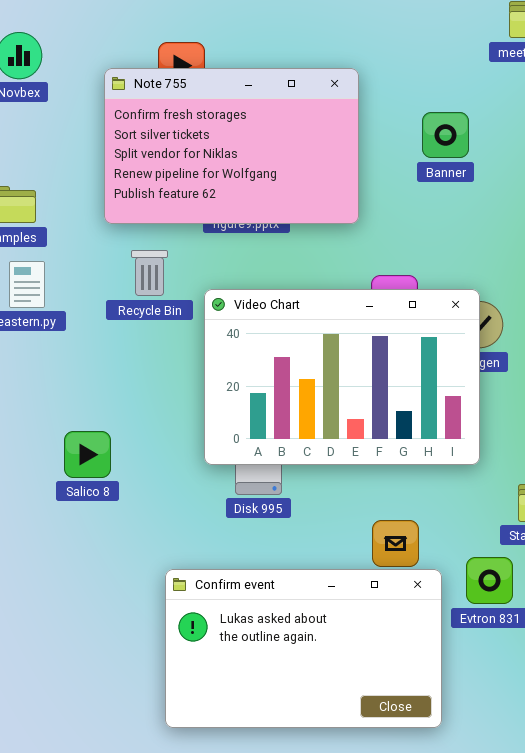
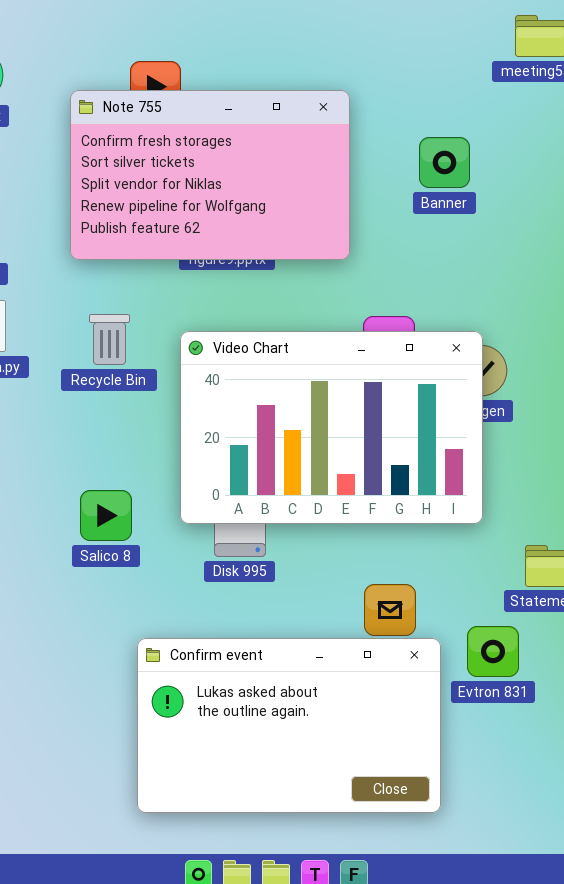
Recycle Bin: [131,250,168,296] -> [89,314,130,365], moved
Salico 8: [64,431,111,478] -> [80,490,132,541], moved

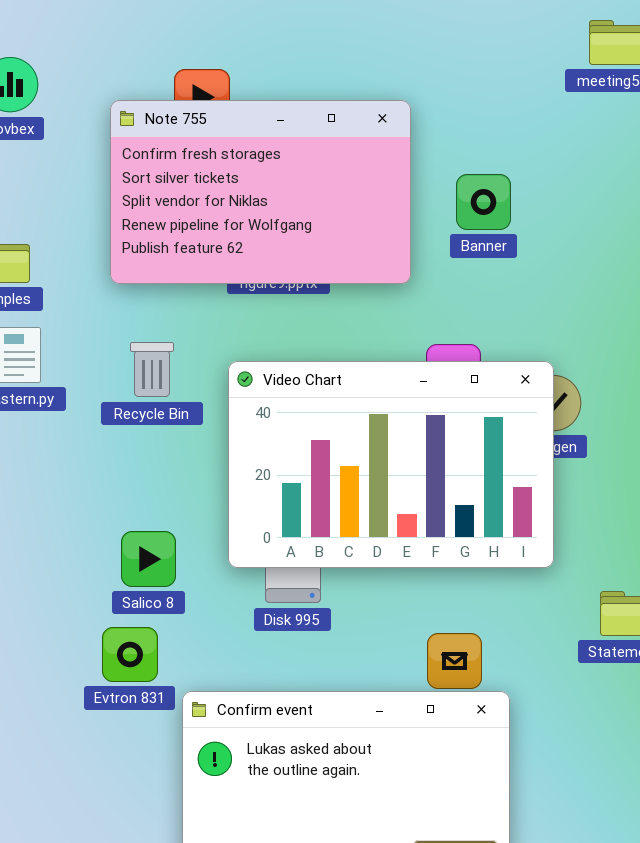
Banner: [419,137,470,188] -> [456,174,511,230], moved
Evtron 831: [467,626,519,677] -> [102,627,158,682], moved

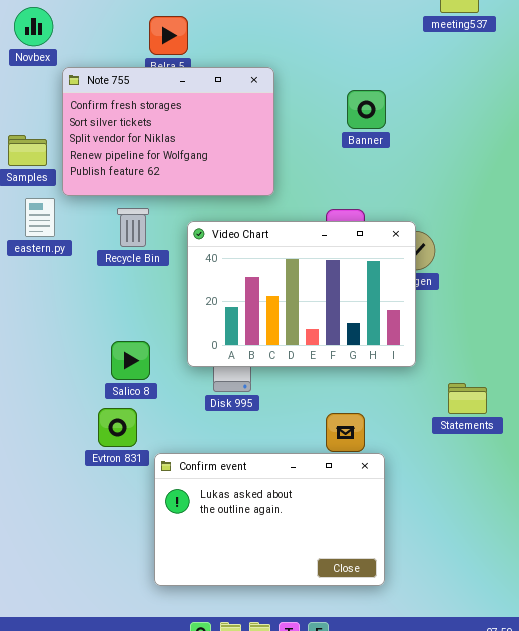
Note 755: [110,100,411,284] -> [62,67,274,196], moved

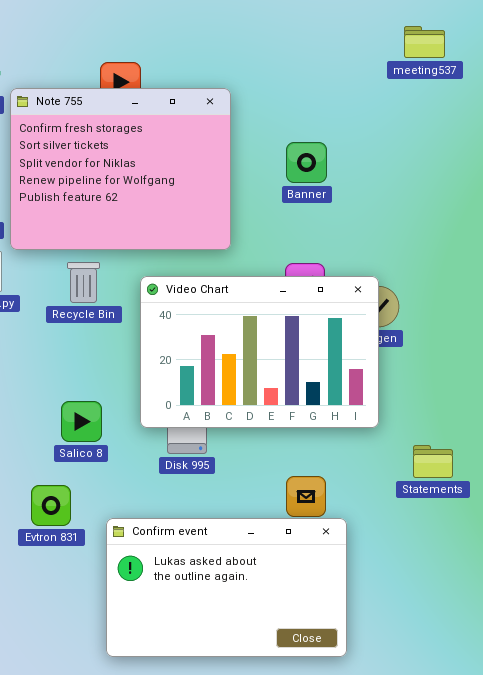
Note 755: [62,67,274,196] -> [10,88,231,250], resized
Banner: [347,90,386,129] -> [286,142,327,183], moved
Evtron 831: [98,408,137,447] -> [31,485,71,526], moved

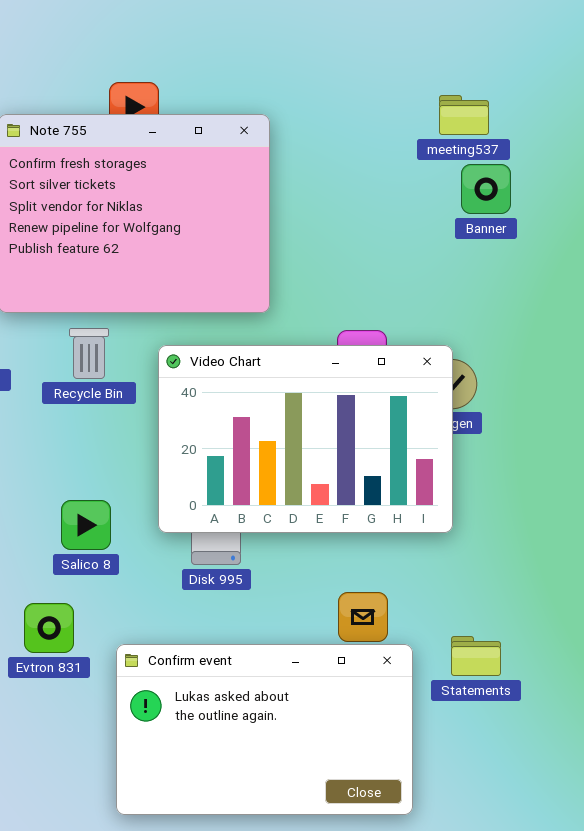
meeting537: [404,26,445,58] -> [439,95,489,135], moved
Banner: [286,142,327,183] -> [461,164,511,214], moved
Statements: [413,445,453,478] -> [451,636,501,676], moved

